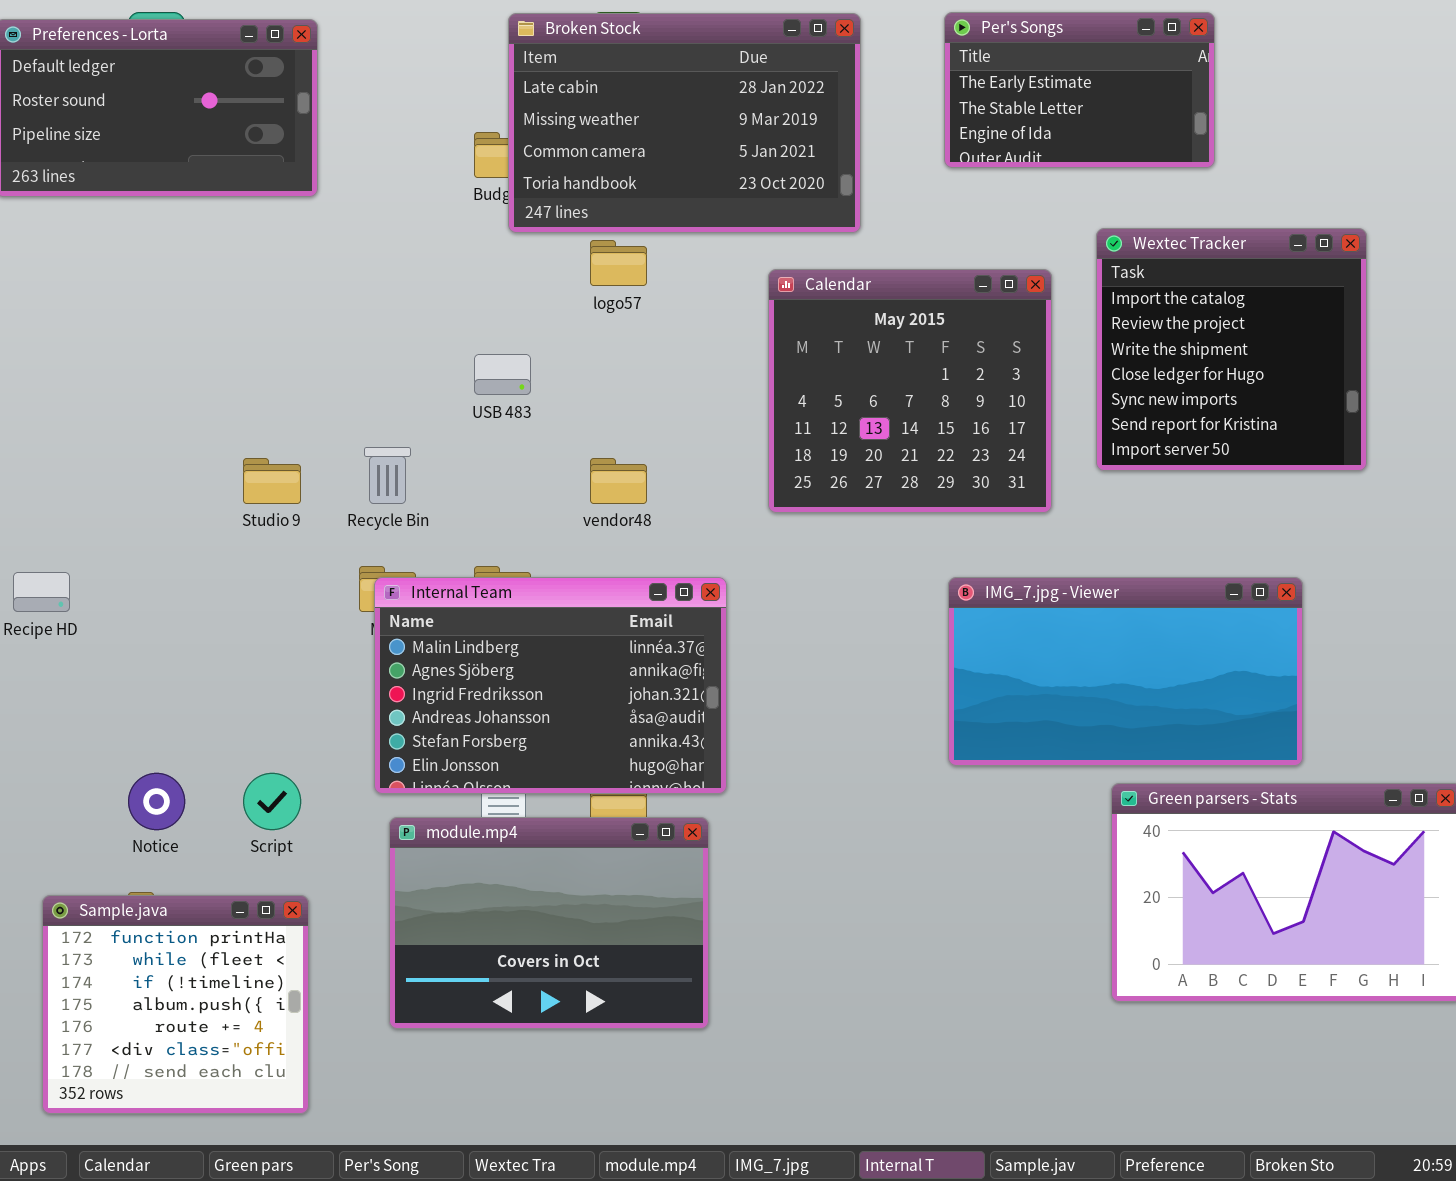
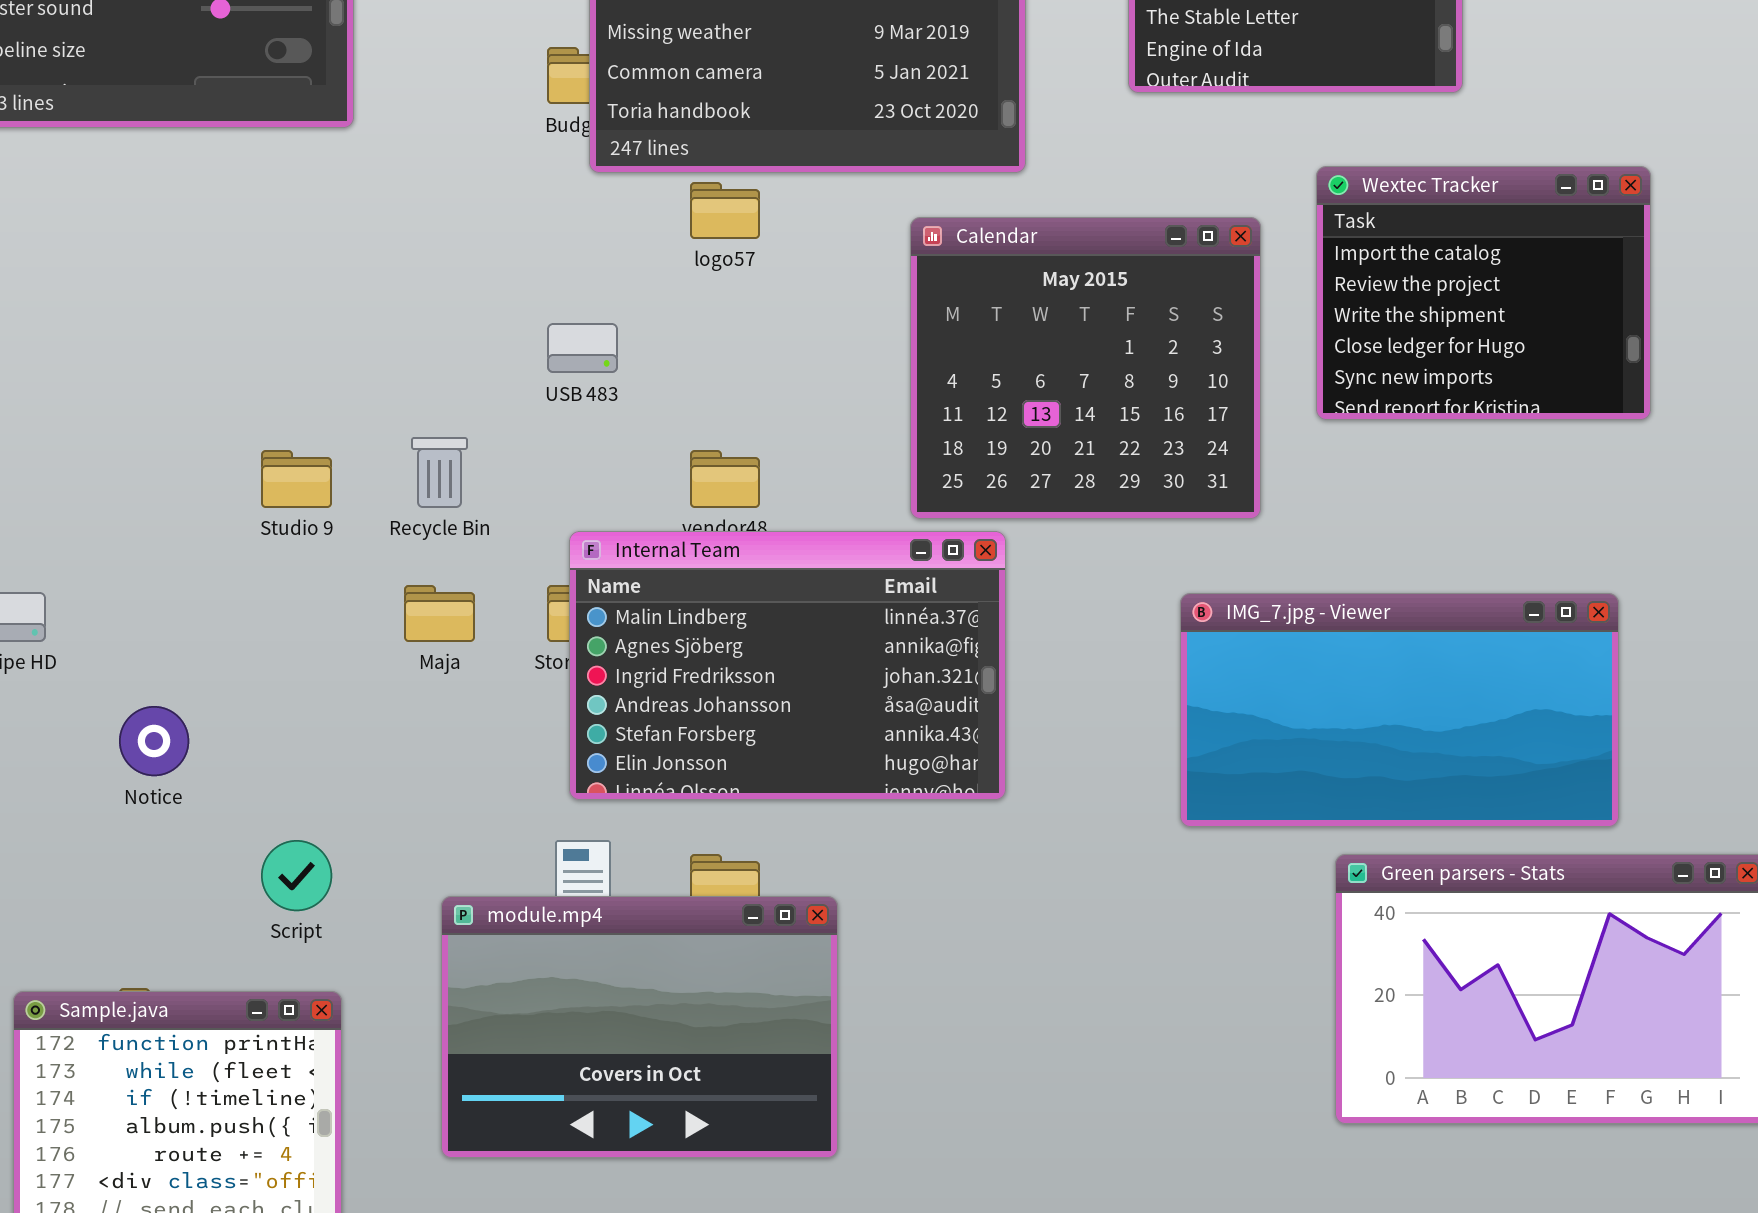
Wextec Tracker: [1096,228,1367,471] -> [1316,166,1651,420], resized
Internal Team: [374,577,727,794] -> [569,531,1006,800], moved
IMG_7.jpg - Viewer: [948,577,1303,766] -> [1180,593,1619,827], moved
Notice: [128,773,185,830] -> [119,706,189,776], moved

